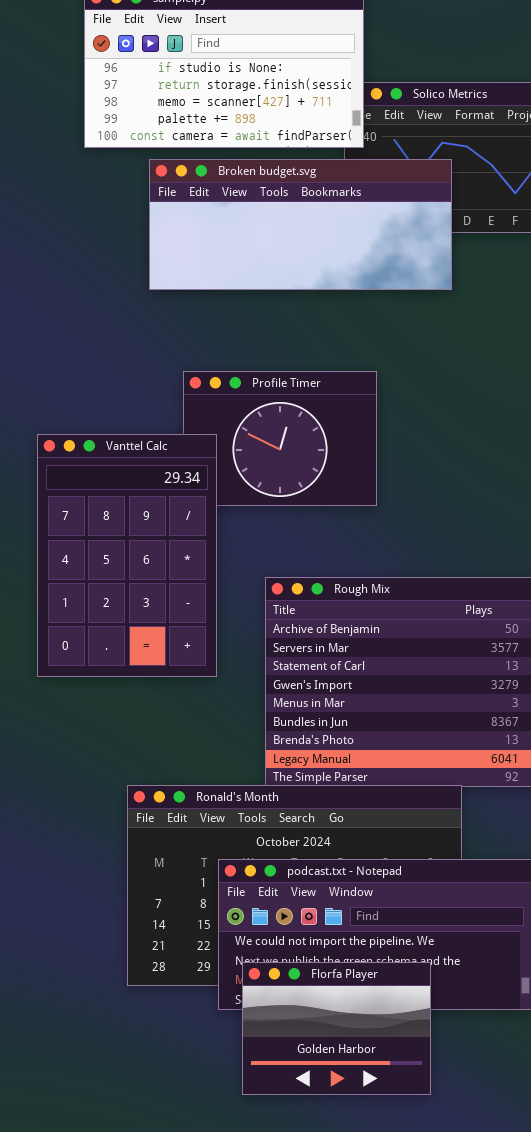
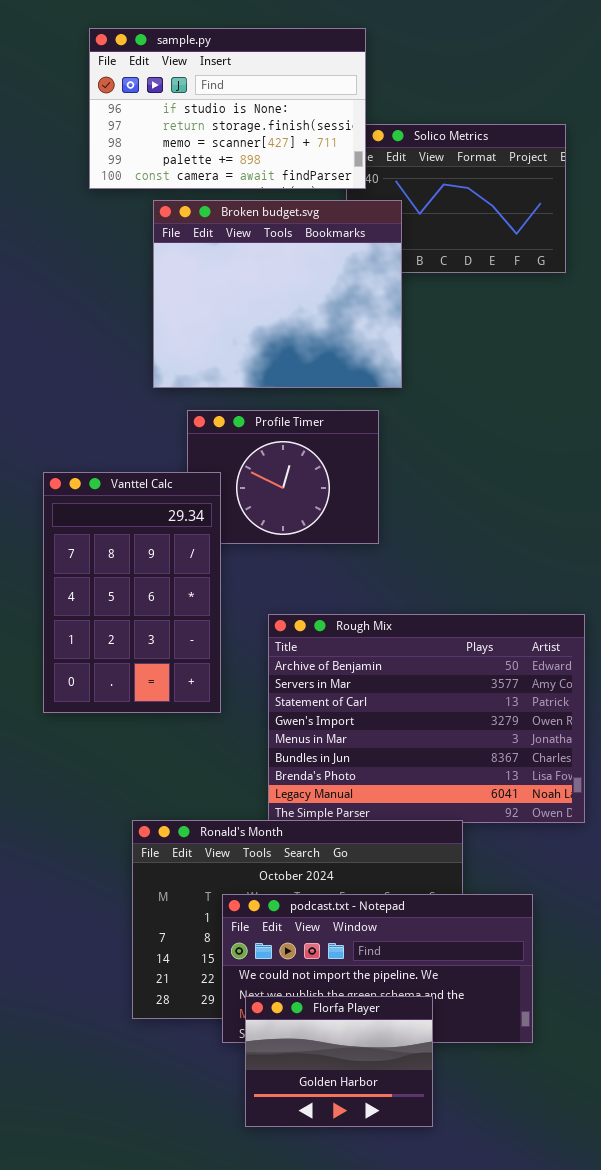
Broken budget.svg: [149,159,452,290] -> [153,200,402,388], resized

